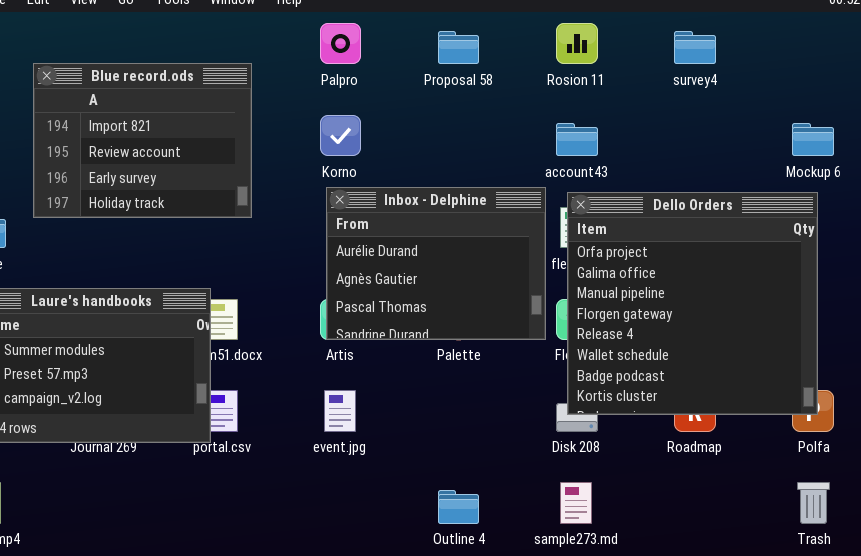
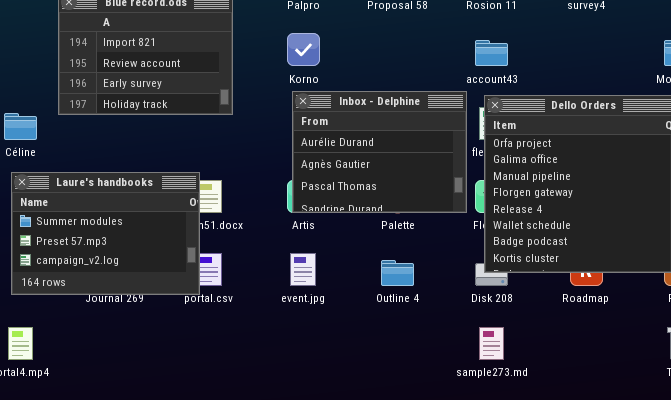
Outline 4: [438,490,479,524] -> [381,260,414,286], moved

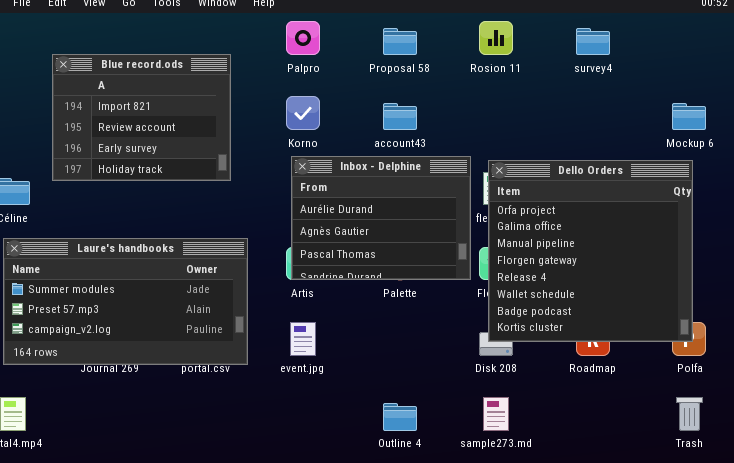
account43: [475,40,508,66] -> [383,103,417,130], moved
Laure's handbooks: [11,172,200,295] -> [3,238,248,365], resized
Outline 4: [381,260,414,286] -> [383,403,417,431], moved

